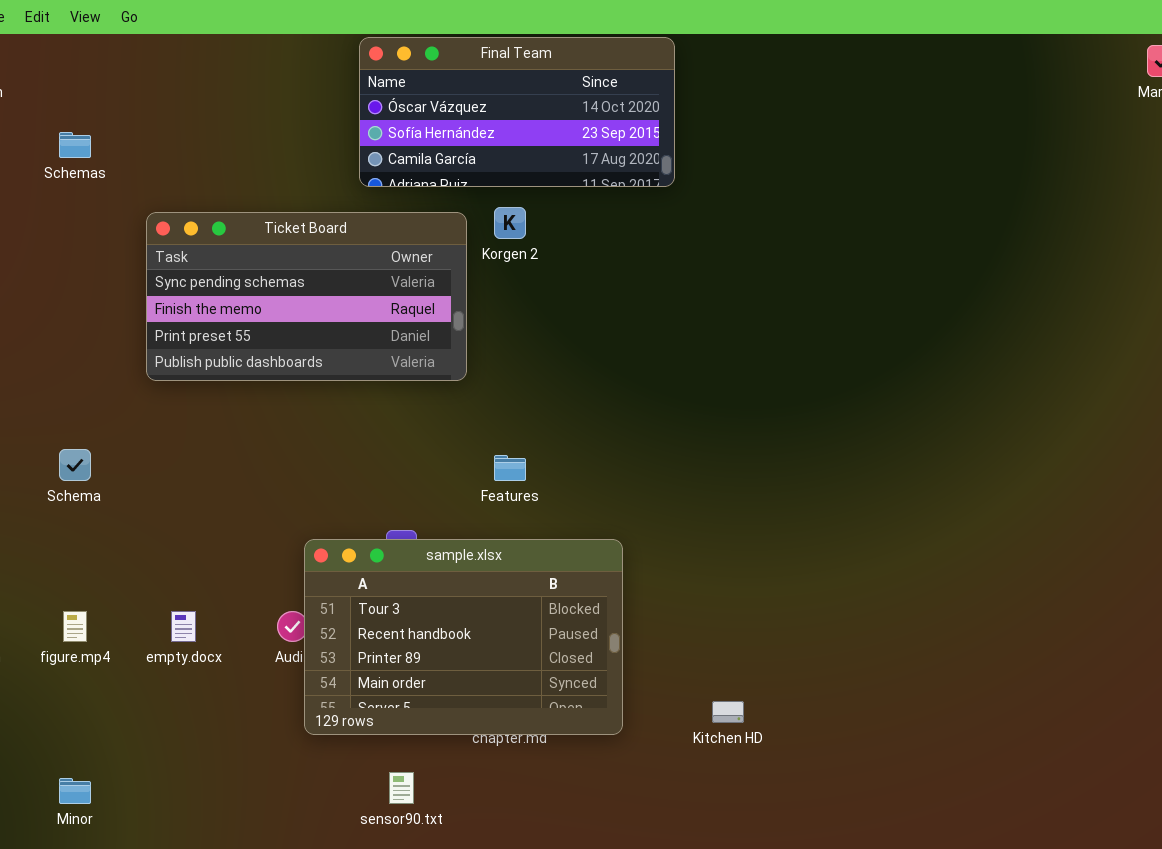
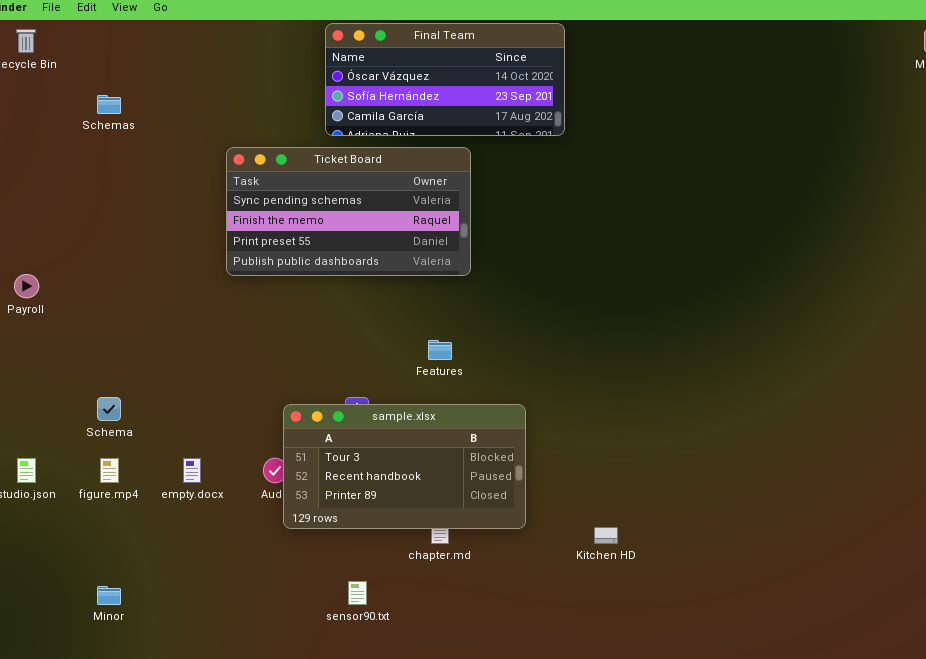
Ticket Board: [146,212,467,381] -> [226,147,471,276], moved
Schema: [59,449,91,481] -> [97,397,121,421], moved
sample.xlsx: [304,539,623,735] -> [283,404,526,529], resized

